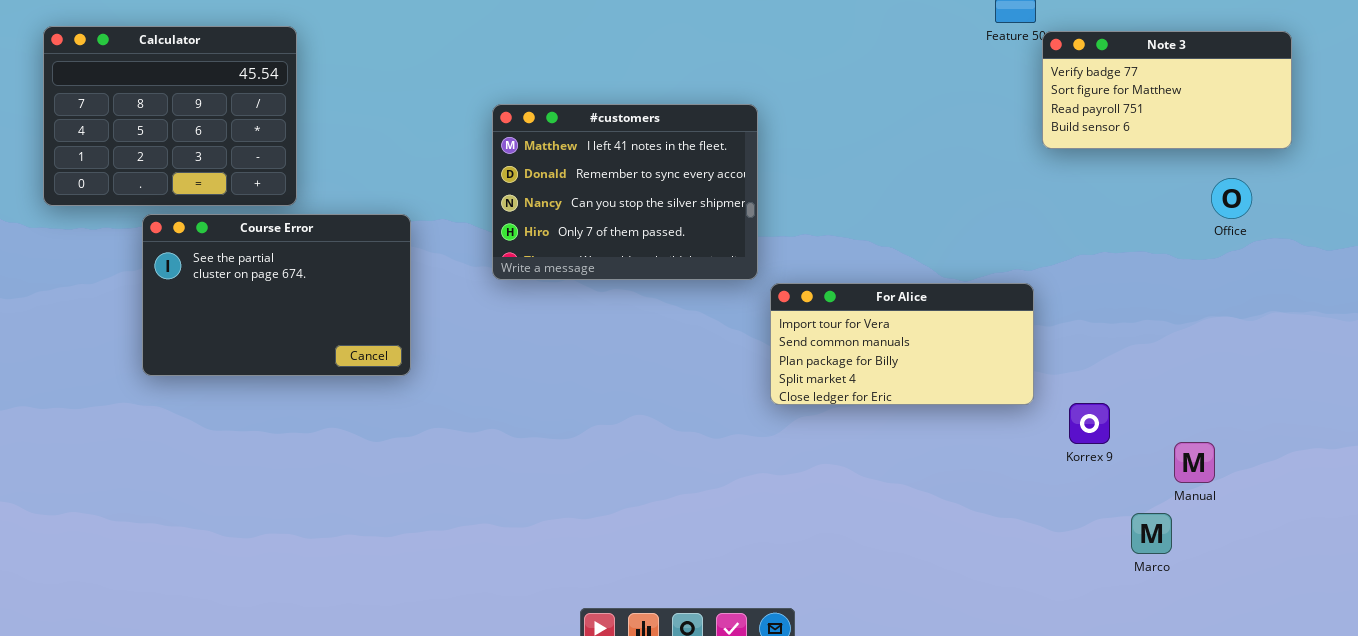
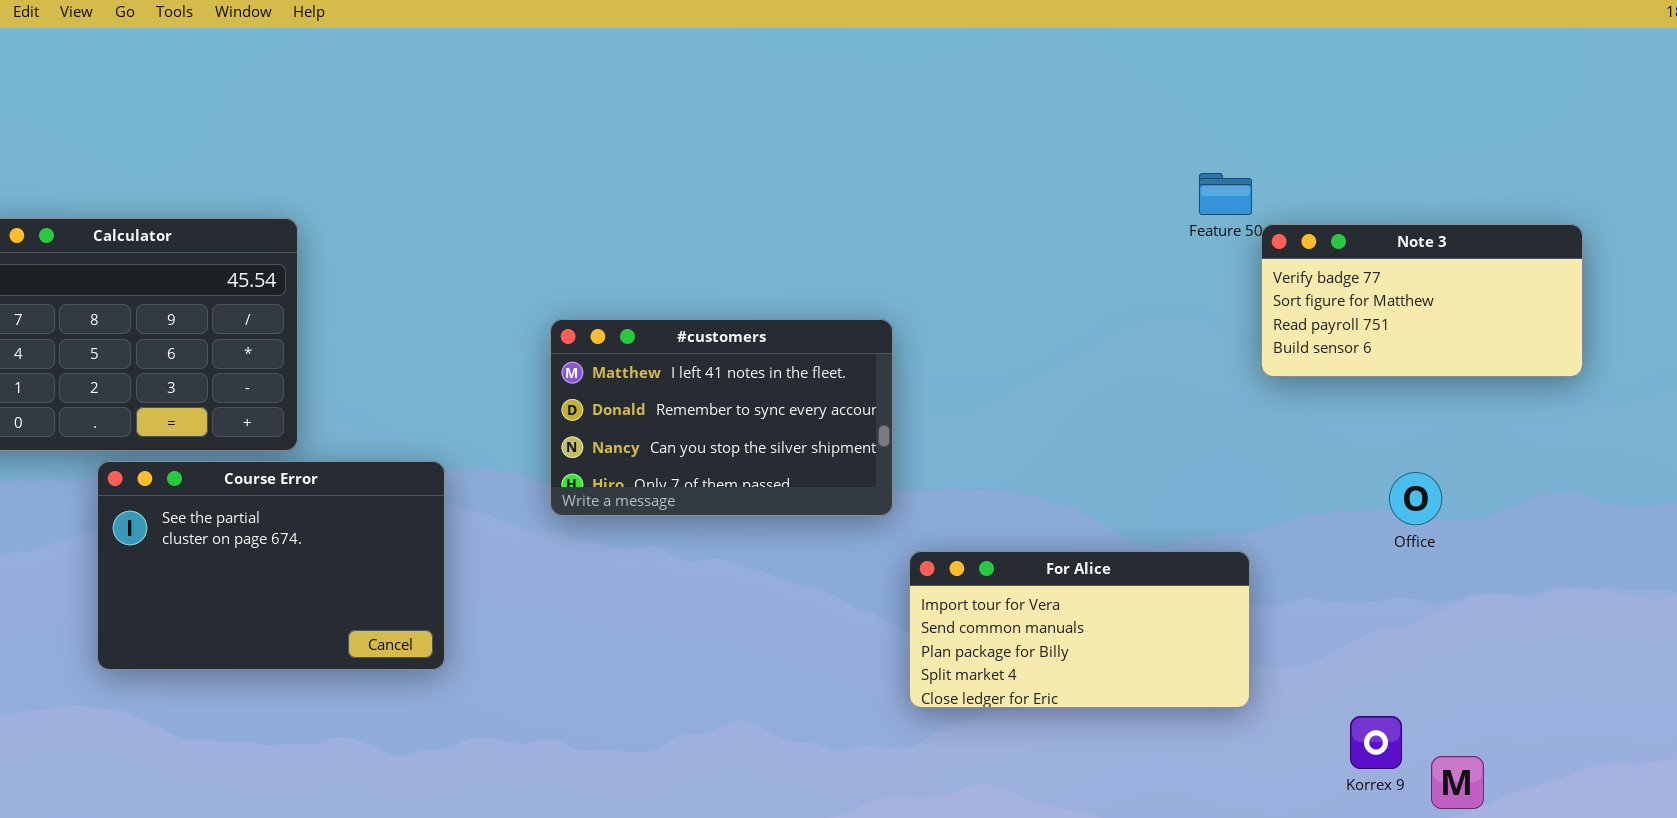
#customers: [492,104,758,280] -> [550,319,893,516], resized
Office: [1211,178,1252,219] -> [1389,472,1442,525], moved
Korrex 9: [1069,403,1110,444] -> [1350,716,1402,769], moved

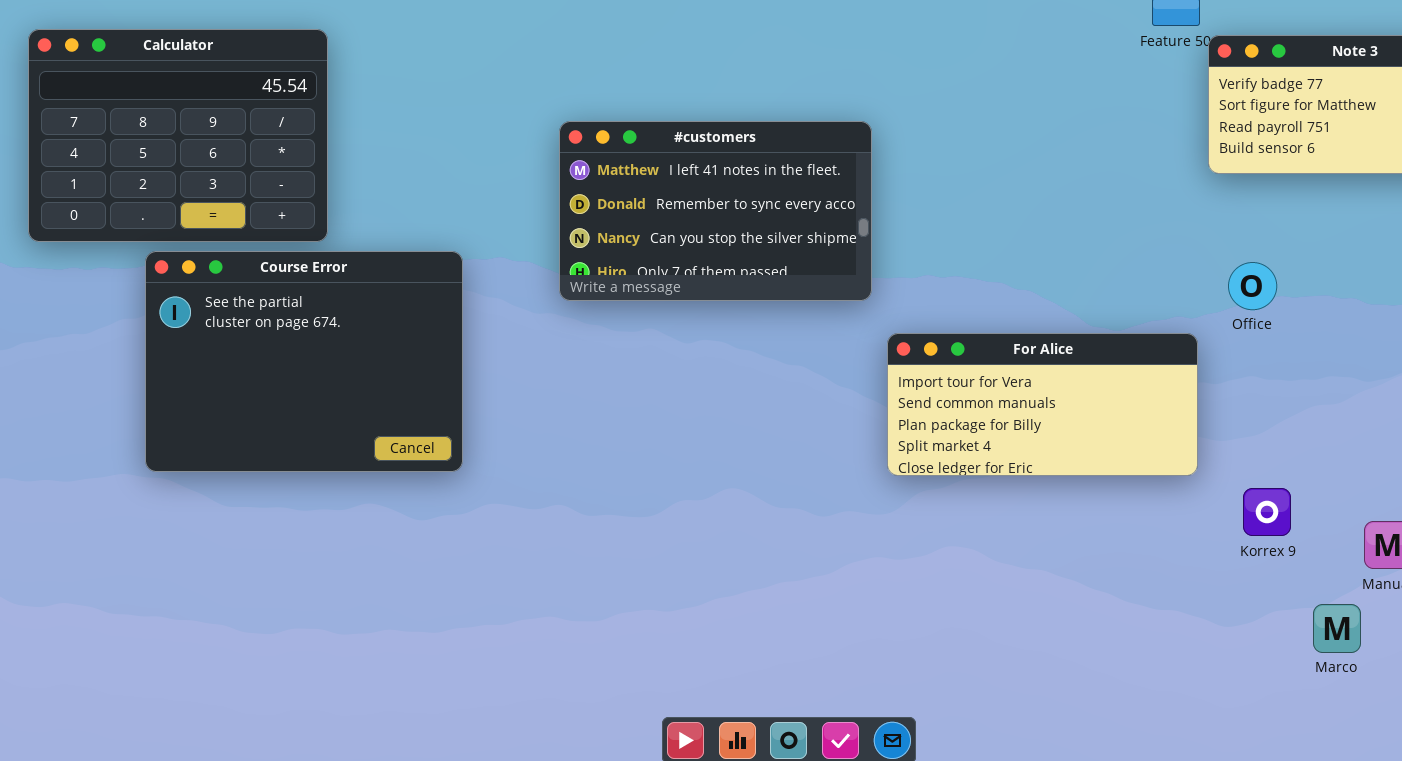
Course Error: [97,461,445,670] -> [145,251,463,472], resized
Office: [1389,472,1442,525] -> [1228,262,1277,310], moved
Korrex 9: [1350,716,1402,769] -> [1243,488,1291,536], moved

